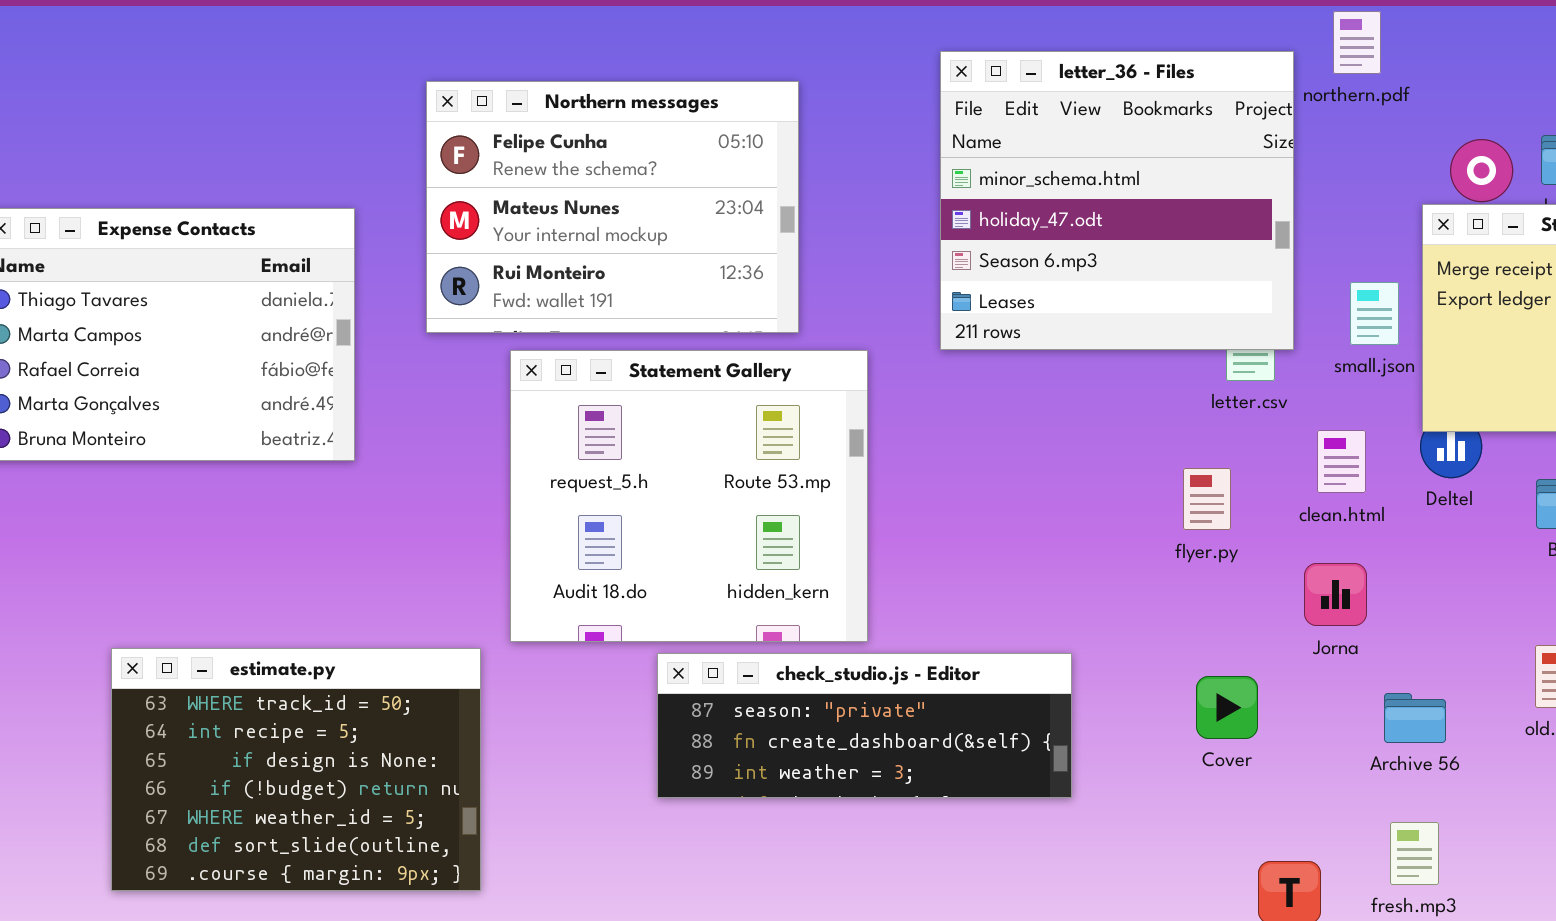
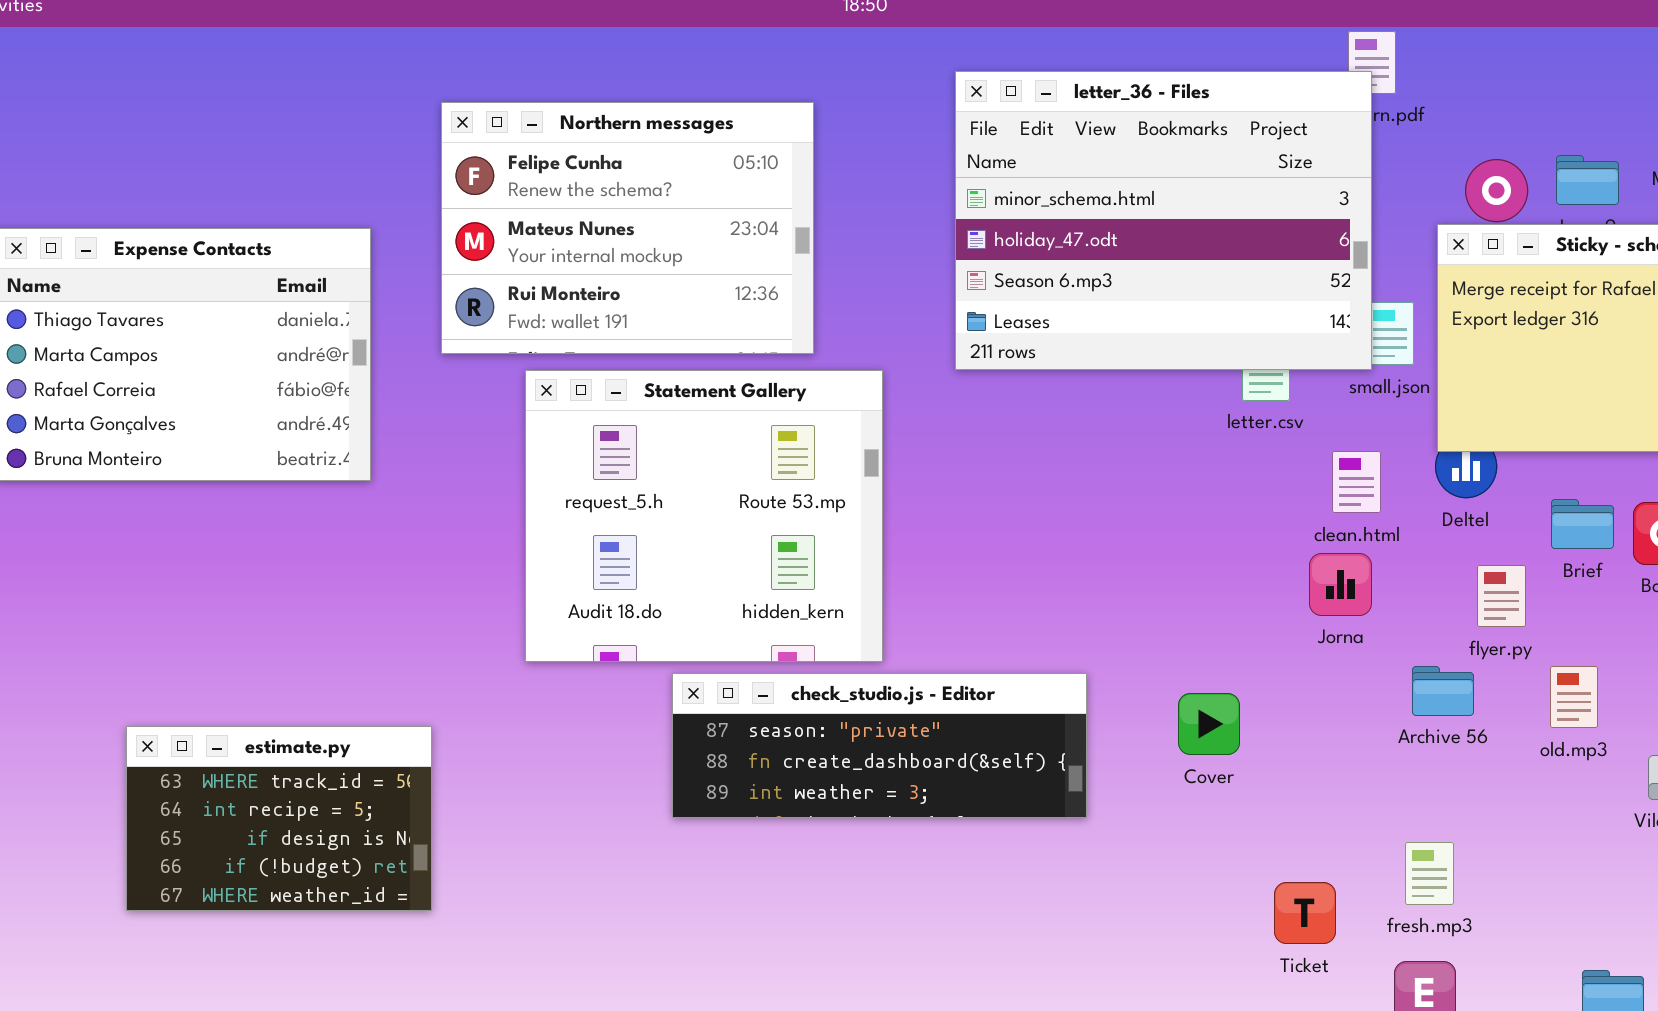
letter_36 - Files: [940,51,1294,350] -> [955,71,1372,370], resized
flyer.py: [1183,468,1231,530] -> [1477,565,1526,627], moved
Jorna: [1304,563,1367,626] -> [1309,553,1372,616], moved
estimate.py: [111,648,481,891] -> [126,726,432,911], resized
Cover: [1196,676,1258,739] -> [1178,693,1240,755], moved
Archive 56: [1384,693,1446,743] -> [1412,666,1474,716], moved

